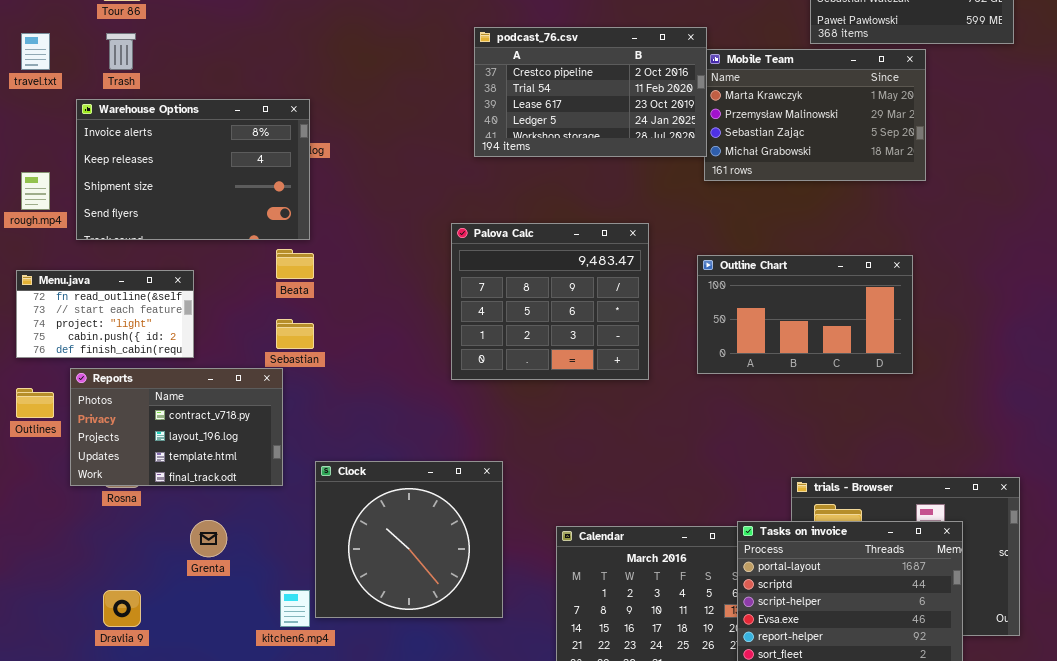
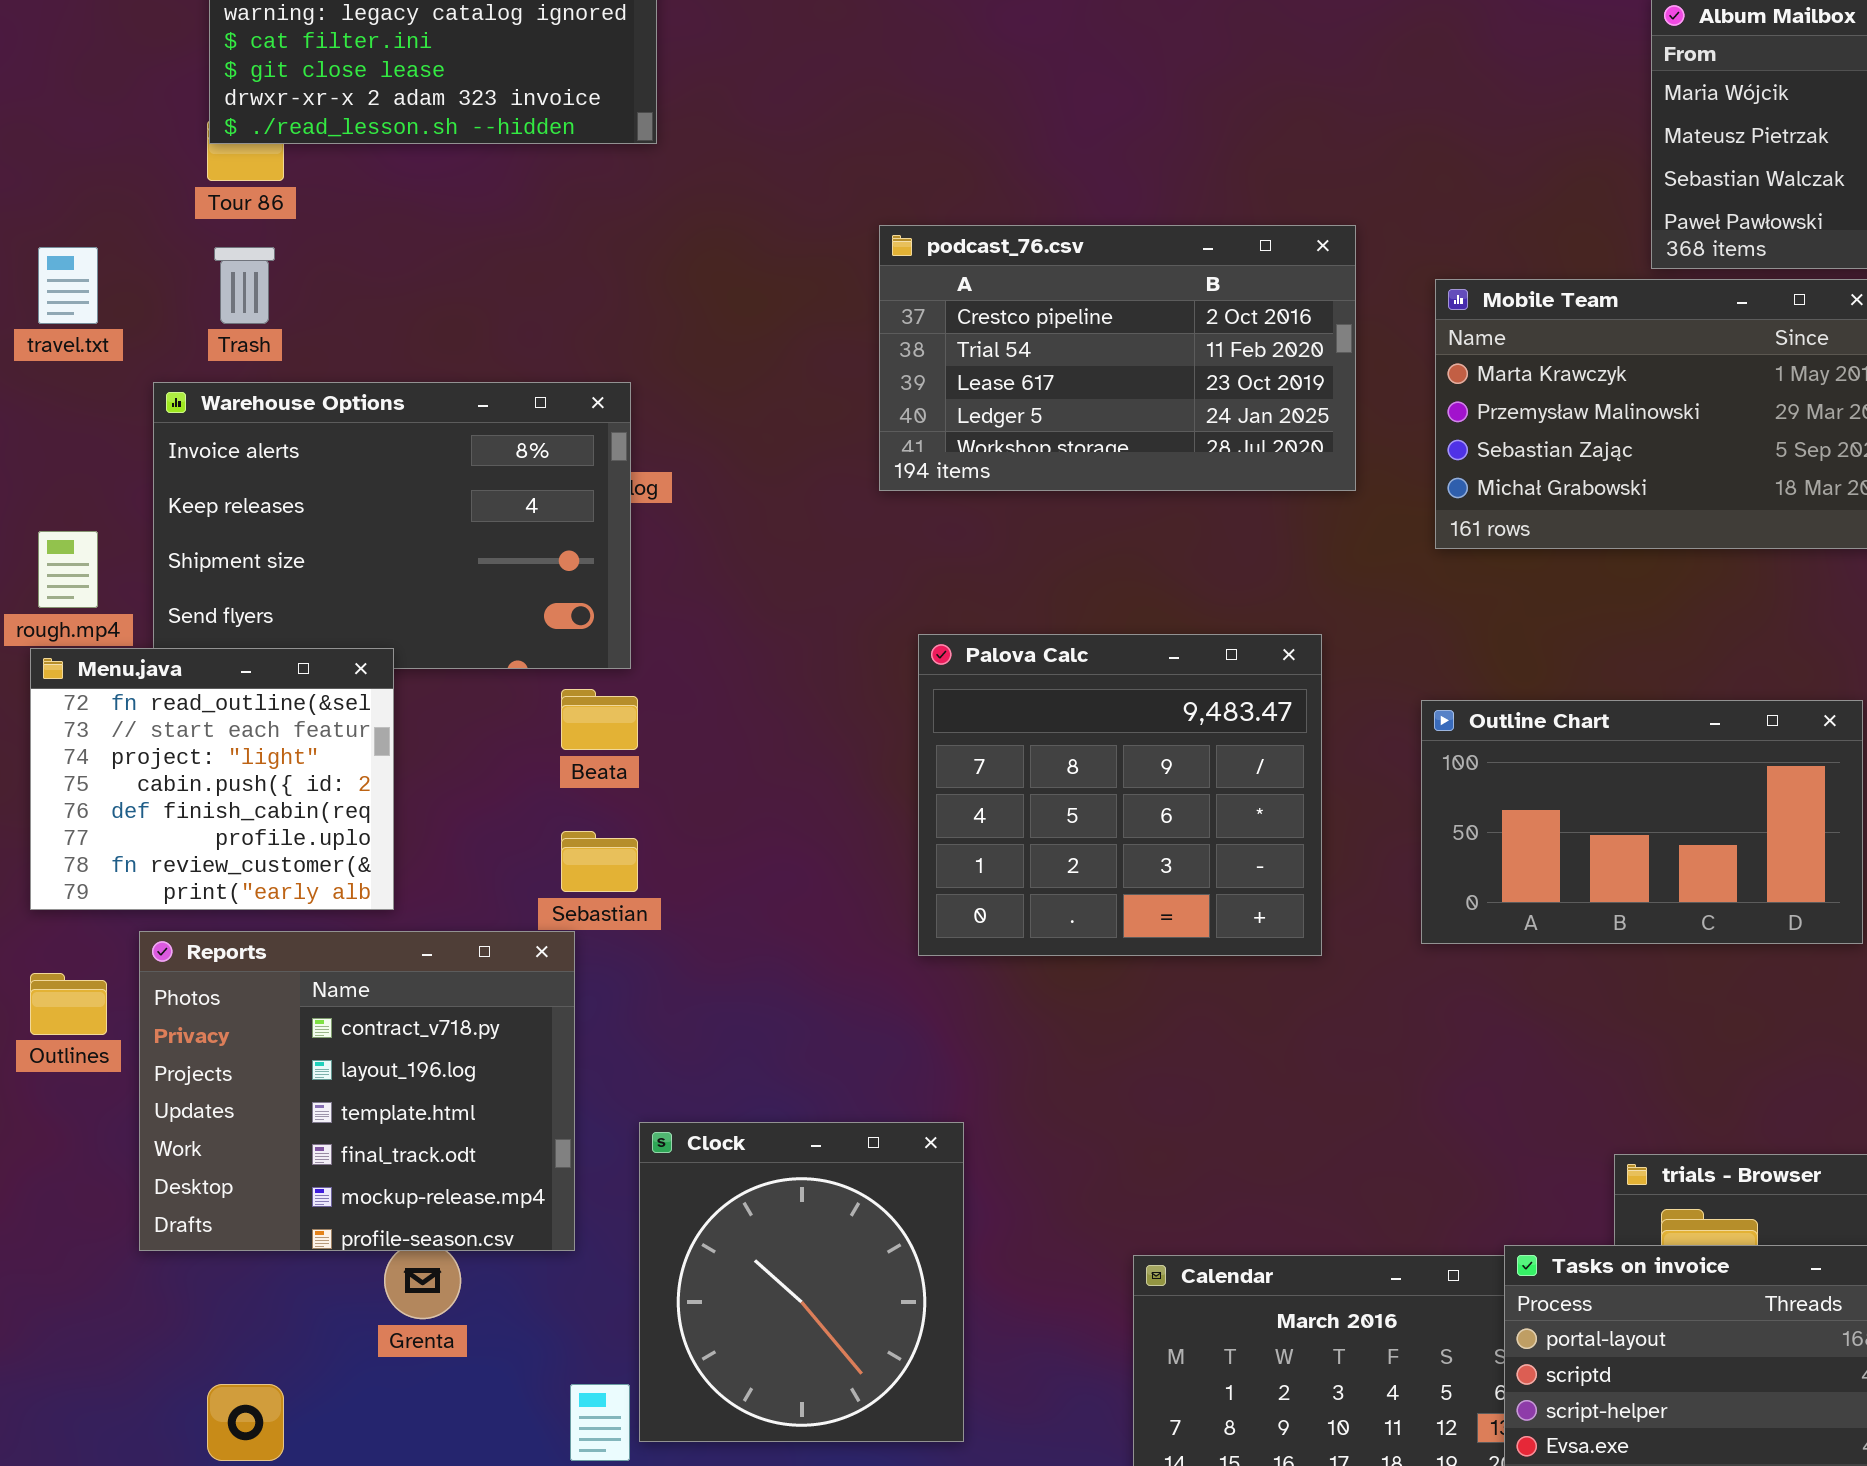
podcast_76.csv: [474,27,707,157] -> [879,225,1356,491], moved
Menu.java: [16,270,194,358] -> [30,648,394,910], resized
Reports: [70,368,283,486] -> [139,931,575,1251], resized
Clock: [315,461,503,618] -> [639,1122,964,1442], resized

